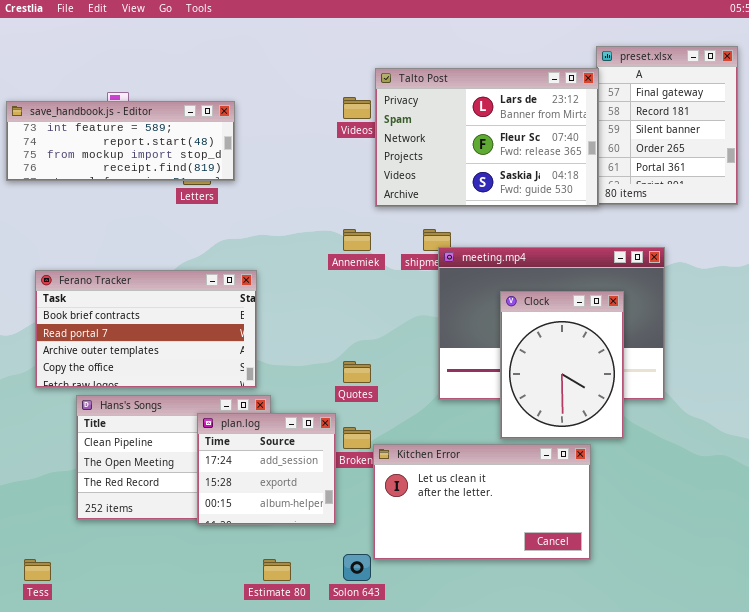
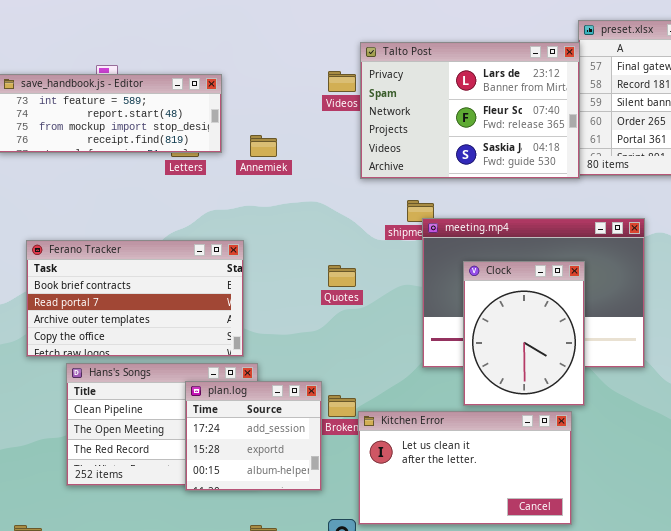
Annemiek: [343,229,371,251] -> [250,135,277,157], moved
Clock: [500,291,624,439] -> [463,261,585,406], moved
Quotes: [343,361,371,383] -> [328,265,356,287], moved

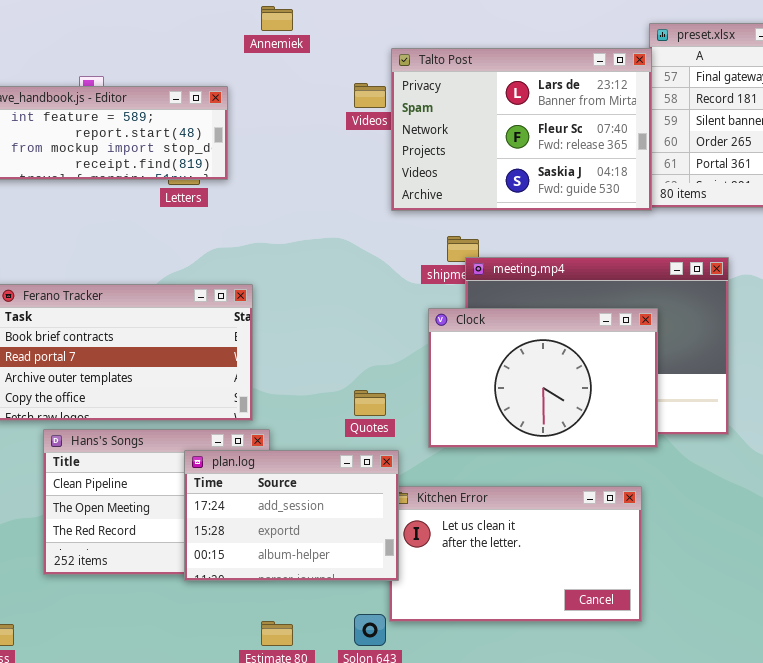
Annemiek: [250,135,277,157] -> [261,6,293,31], moved
Clock: [463,261,585,406] -> [428,308,658,448], resized
Quotes: [328,265,356,287] -> [354,390,386,416], moved
plan.log: [185,381,322,491] -> [184,450,399,581], resized

